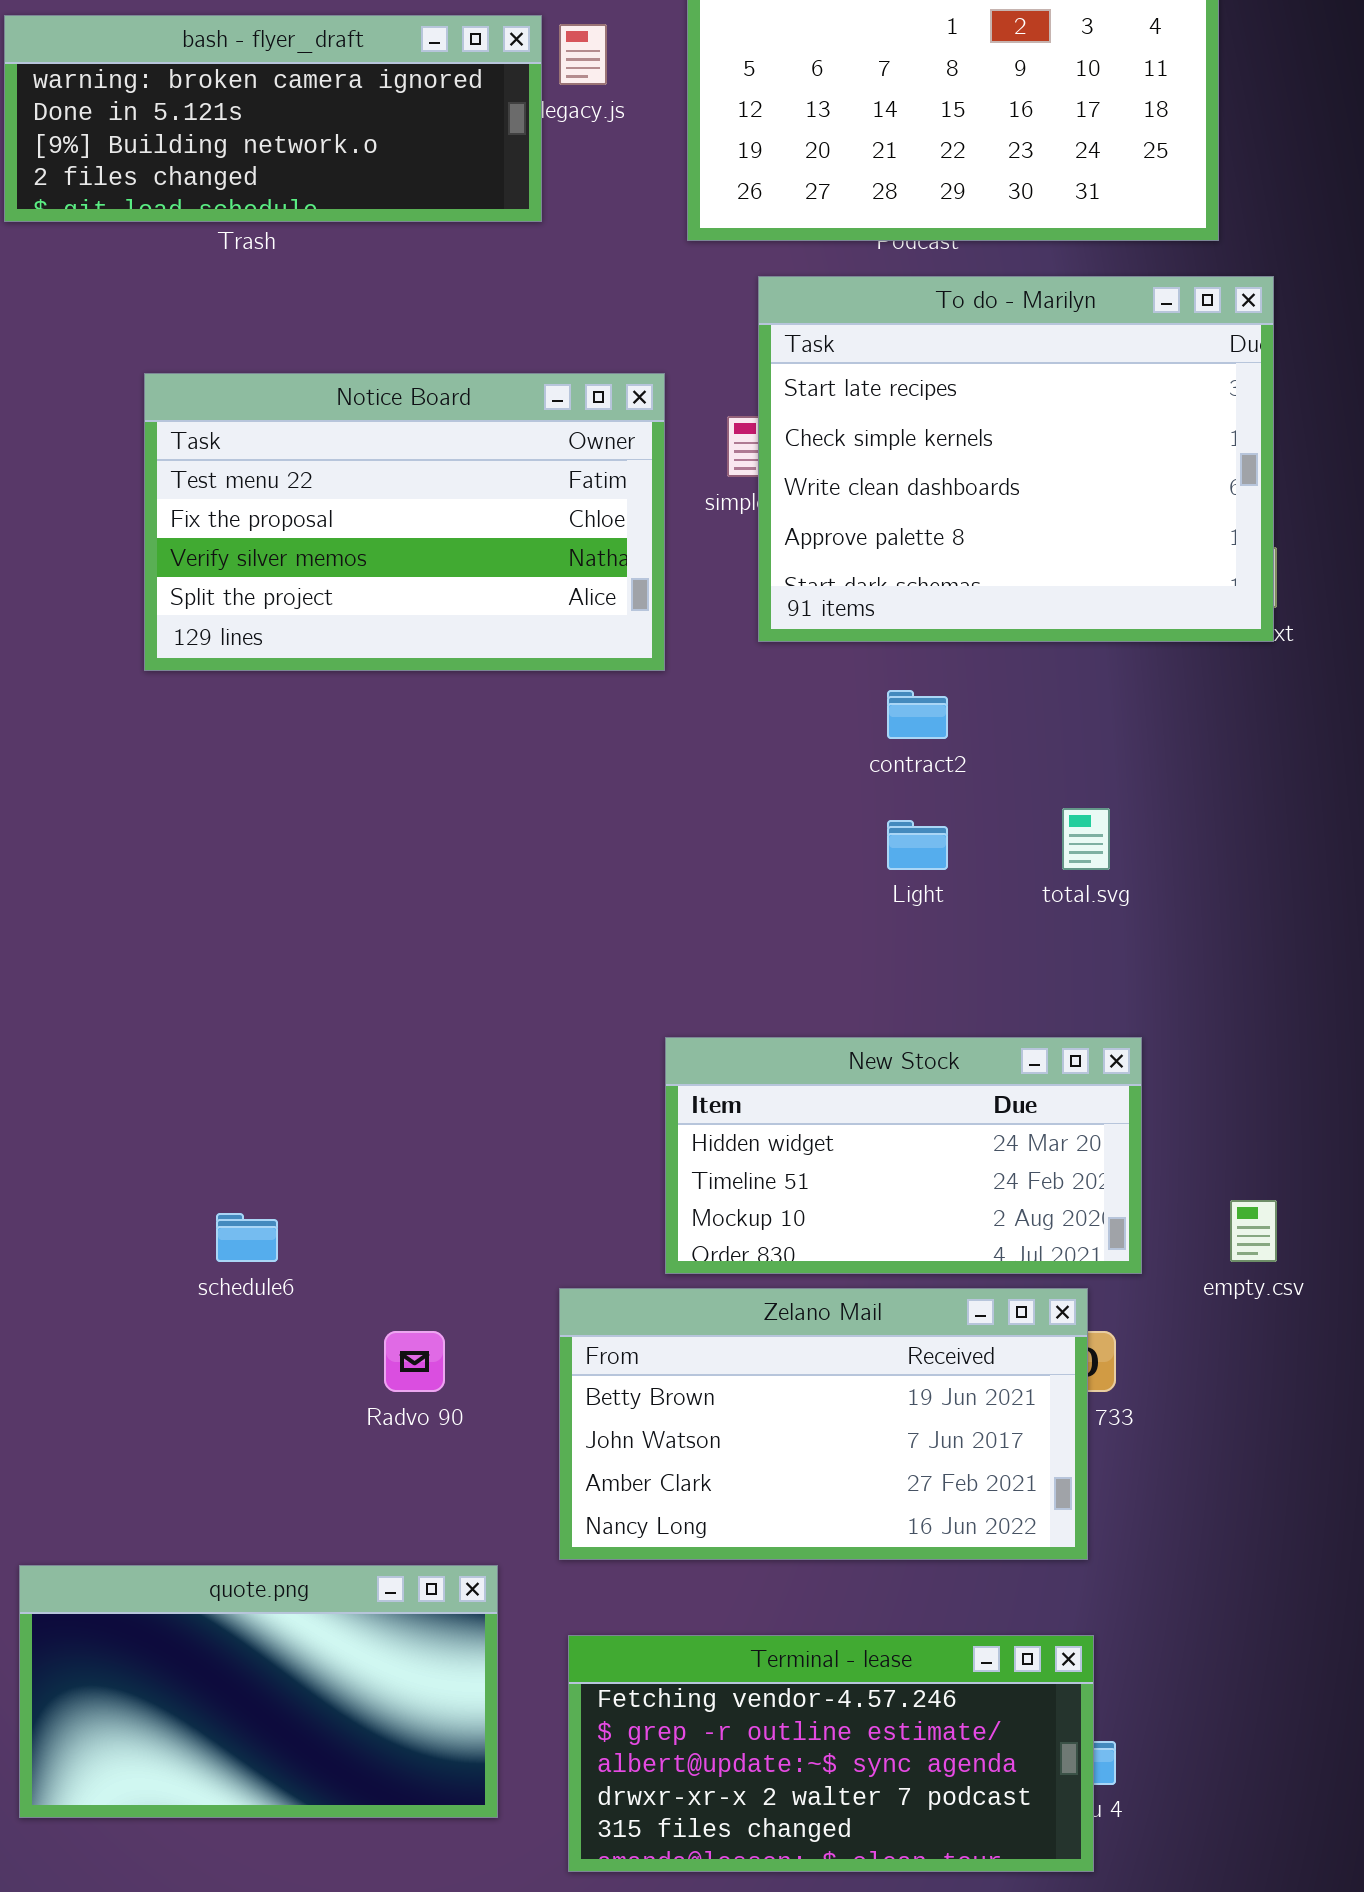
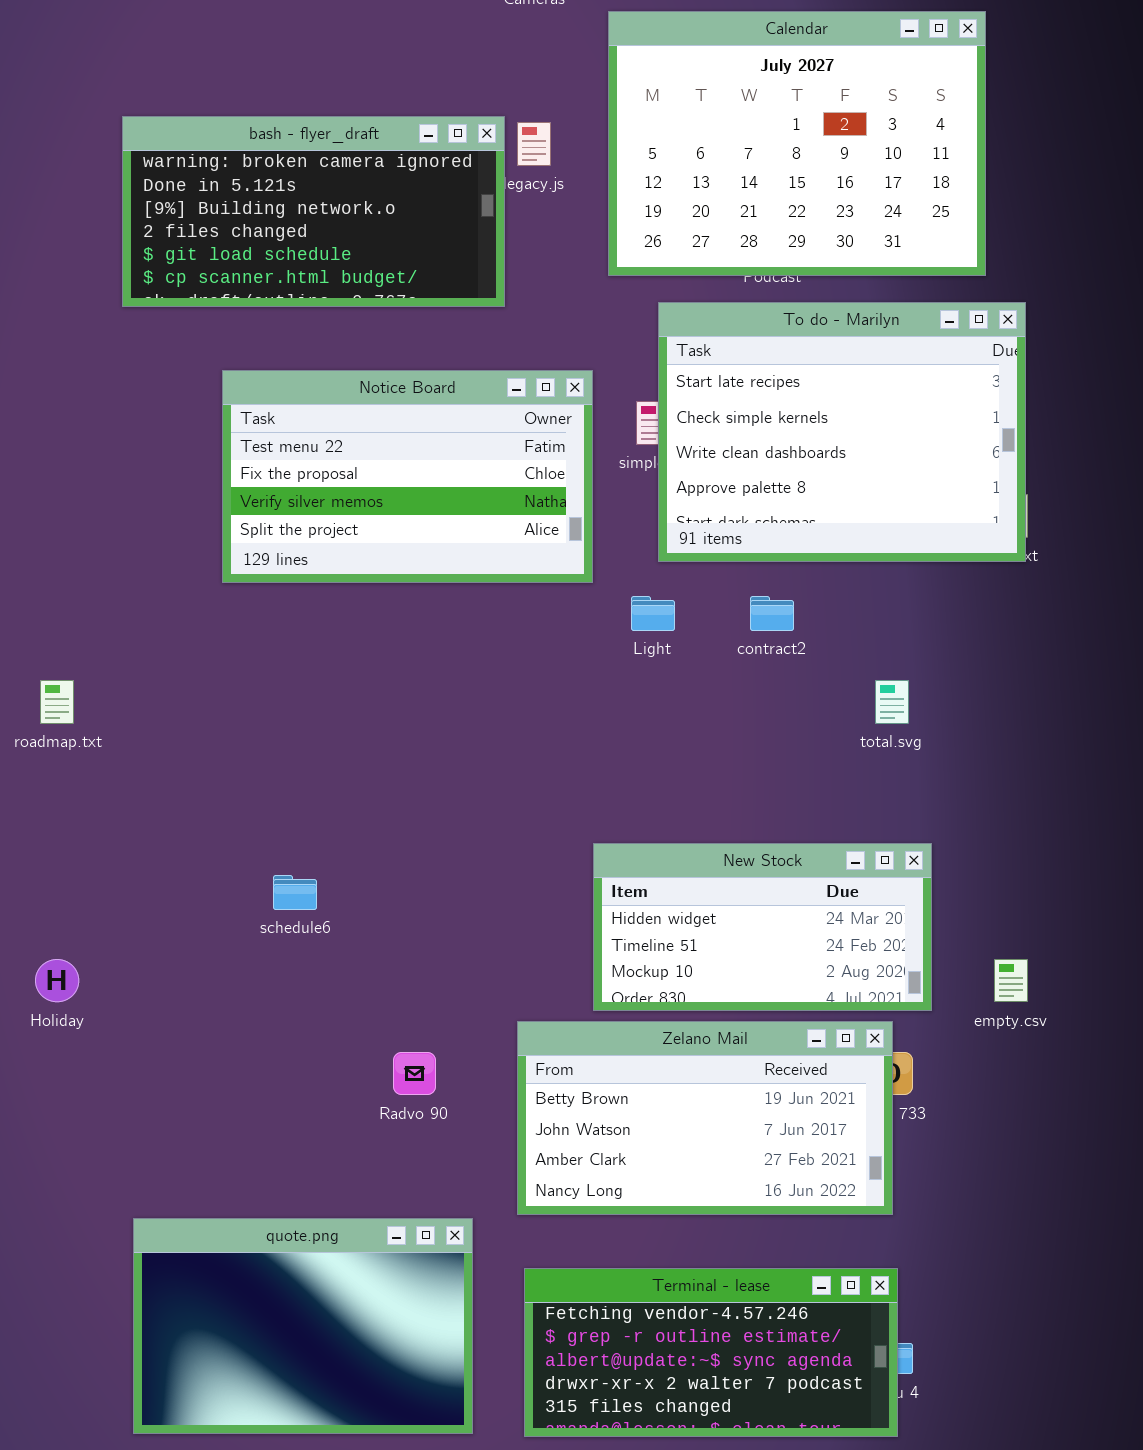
bash - flyer_draft: [4,15,542,222] -> [122,116,505,307], resized
Light: [887,820,948,870] -> [631,596,675,631], moved
schedule6: [216,1213,278,1262] -> [273,875,317,910], moved
quote.png: [19,1565,498,1818] -> [133,1218,473,1434], resized

